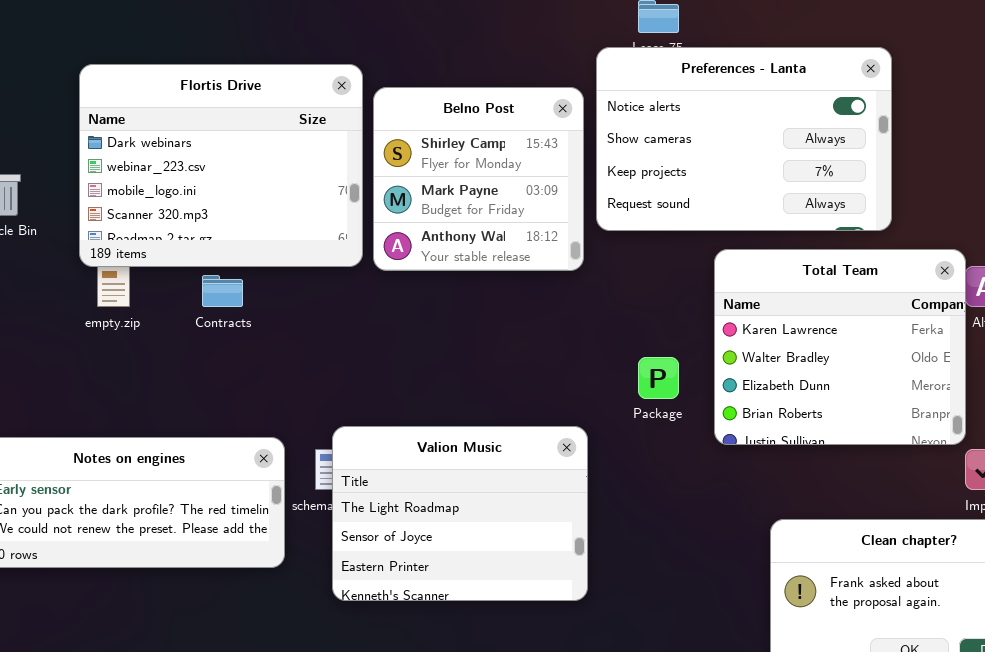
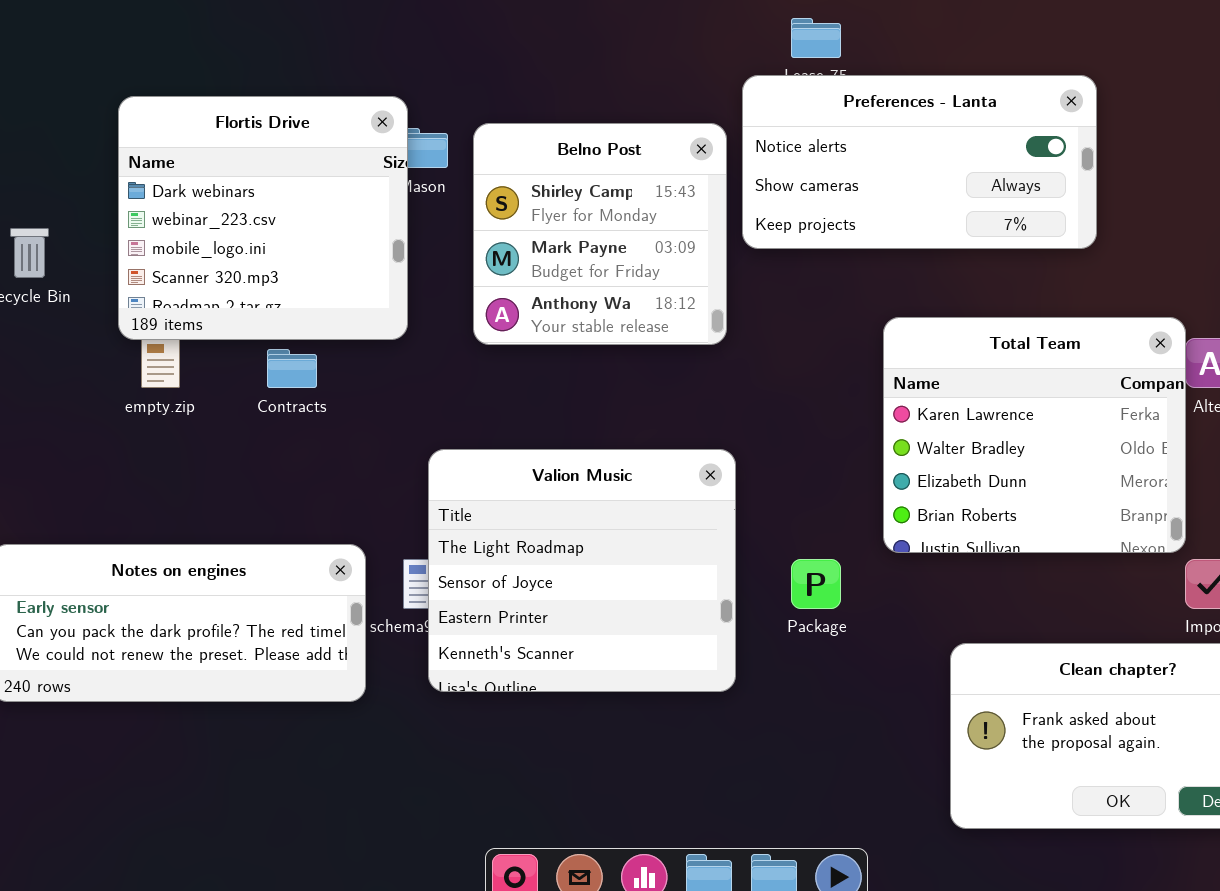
Preferences - Lanta: [596,47,892,231] -> [742,75,1097,249], resized
Flortis Drive: [79,64,363,267] -> [118,96,408,340], resized
Package: [638,357,679,399] -> [791,559,841,609], moved
Valion Music: [332,426,588,601] -> [428,449,736,692], moved, resized

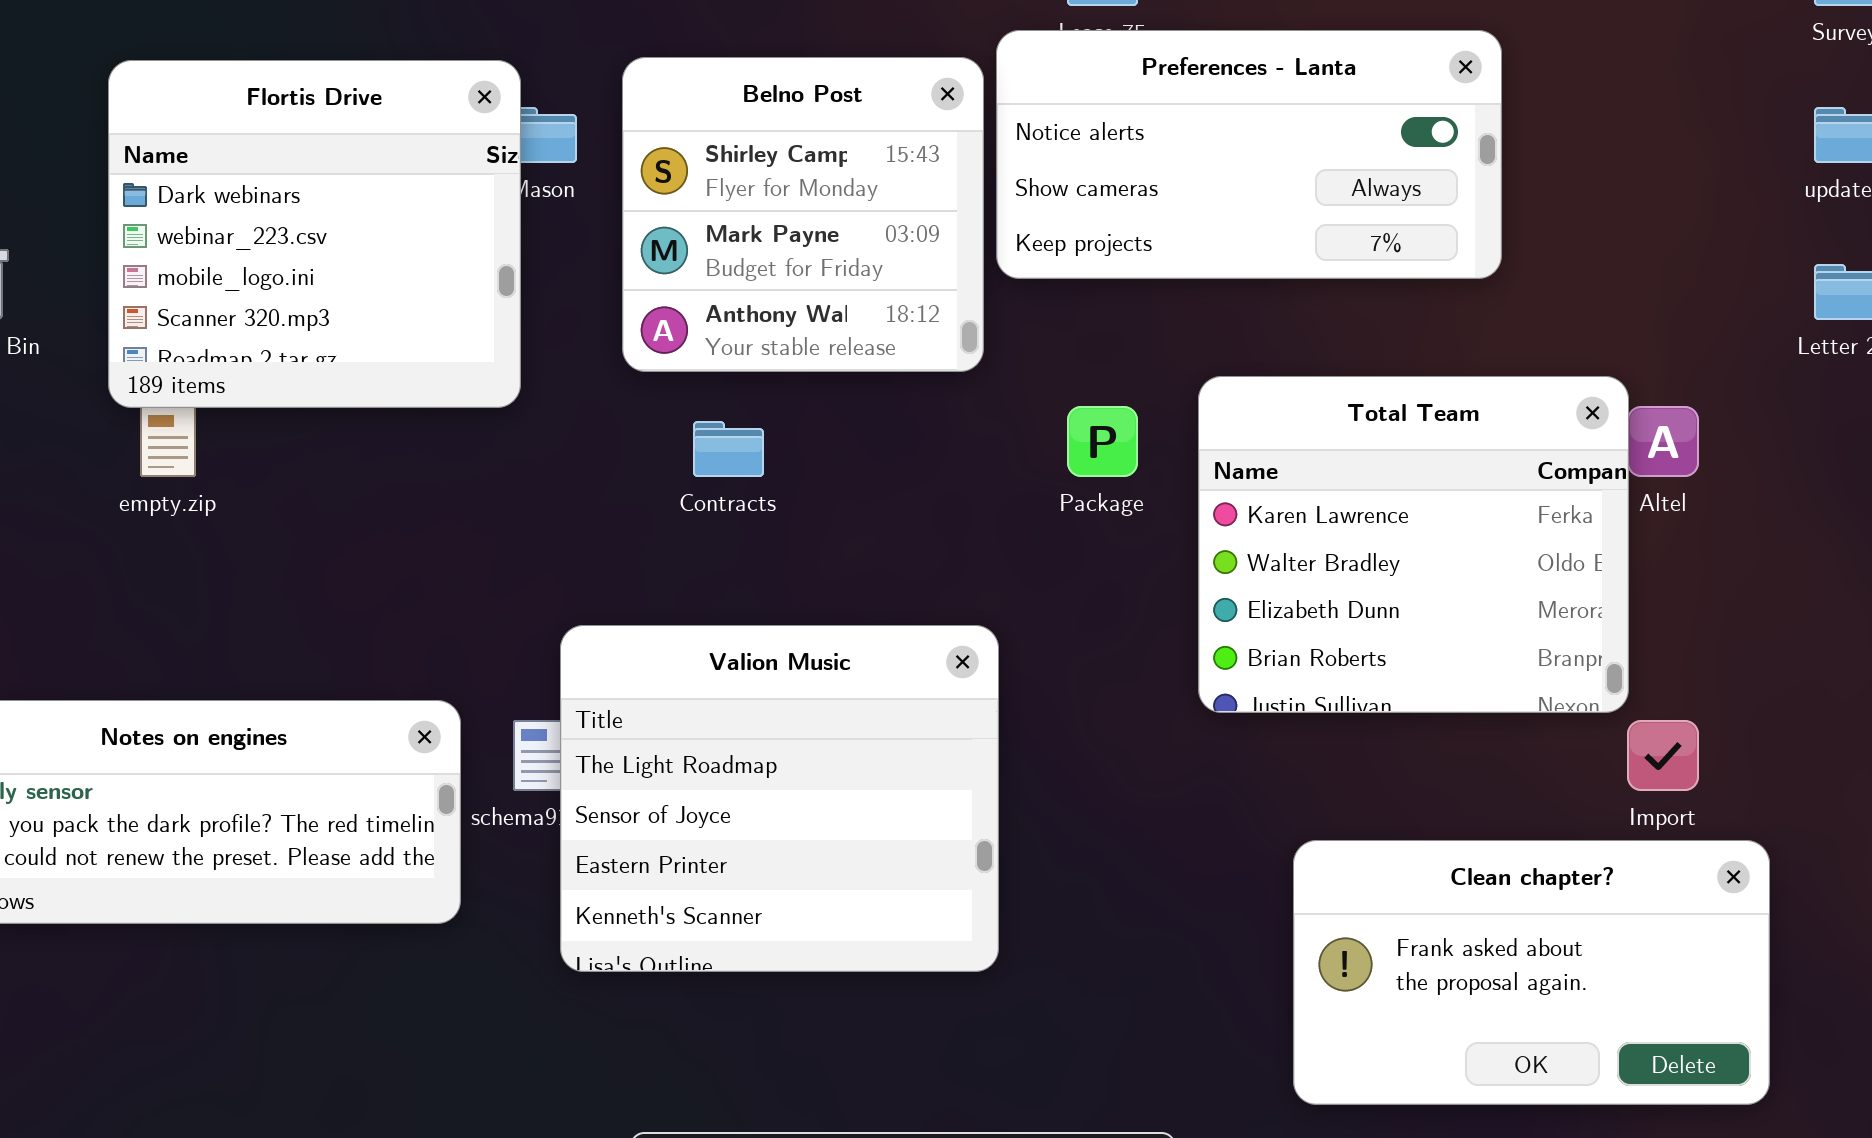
Belno Post: [473,123,727,345] -> [622,57,984,372], moved
Contracts: [267,349,317,388] -> [693,421,764,477], moved
Valion Music: [428,449,736,692] -> [560,625,999,972], moved
Package: [791,559,841,609] -> [1067,406,1138,477], moved

